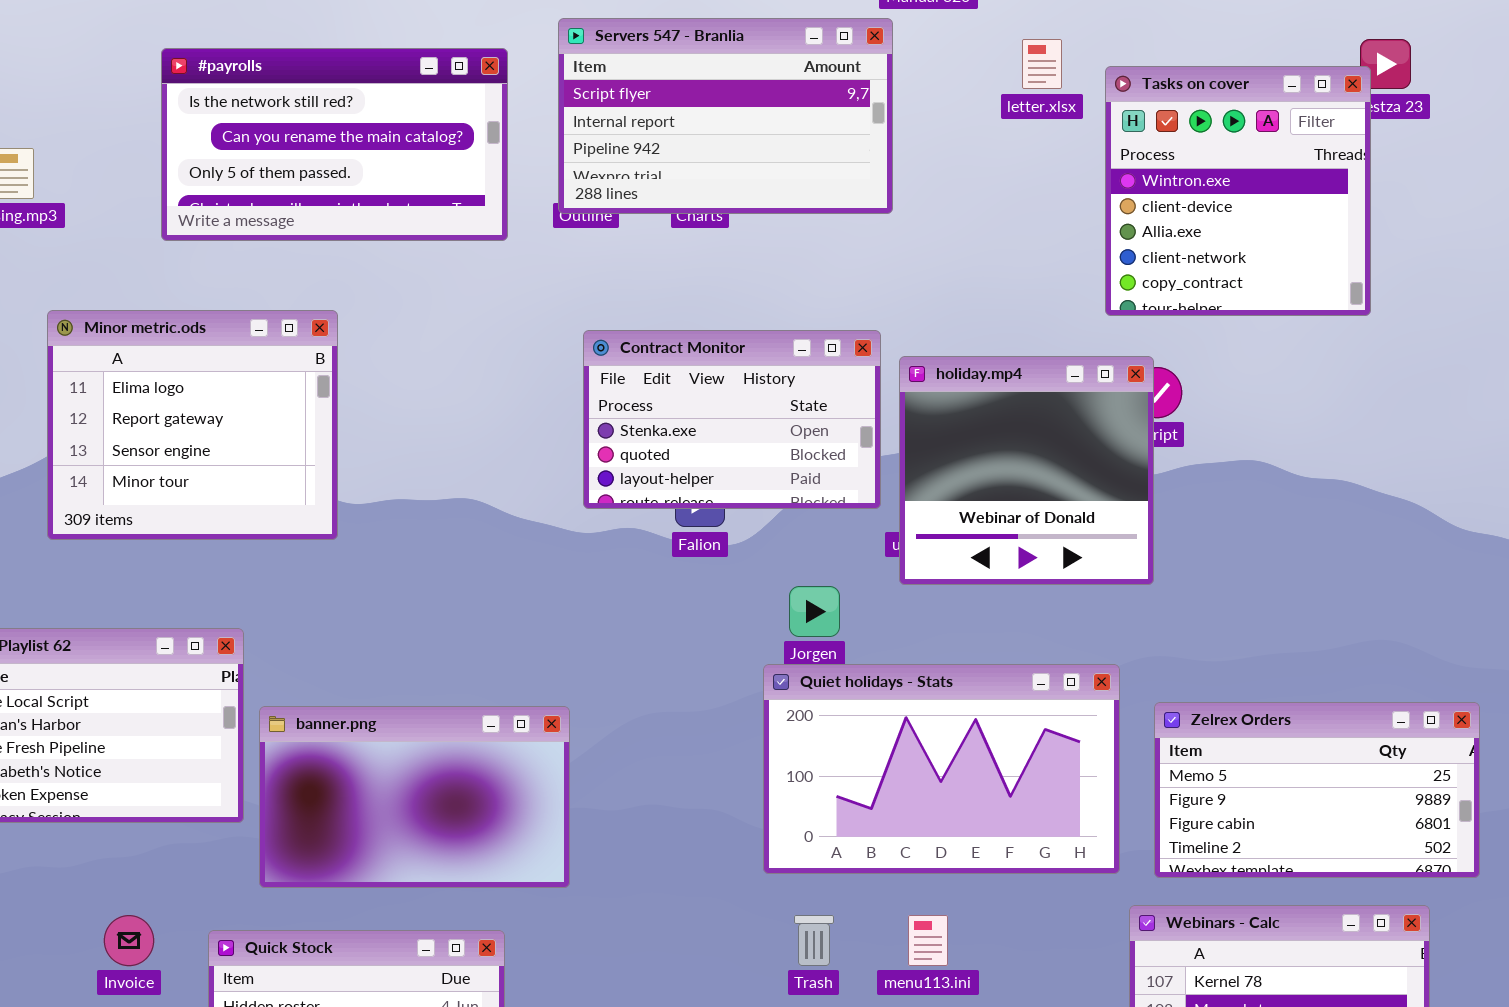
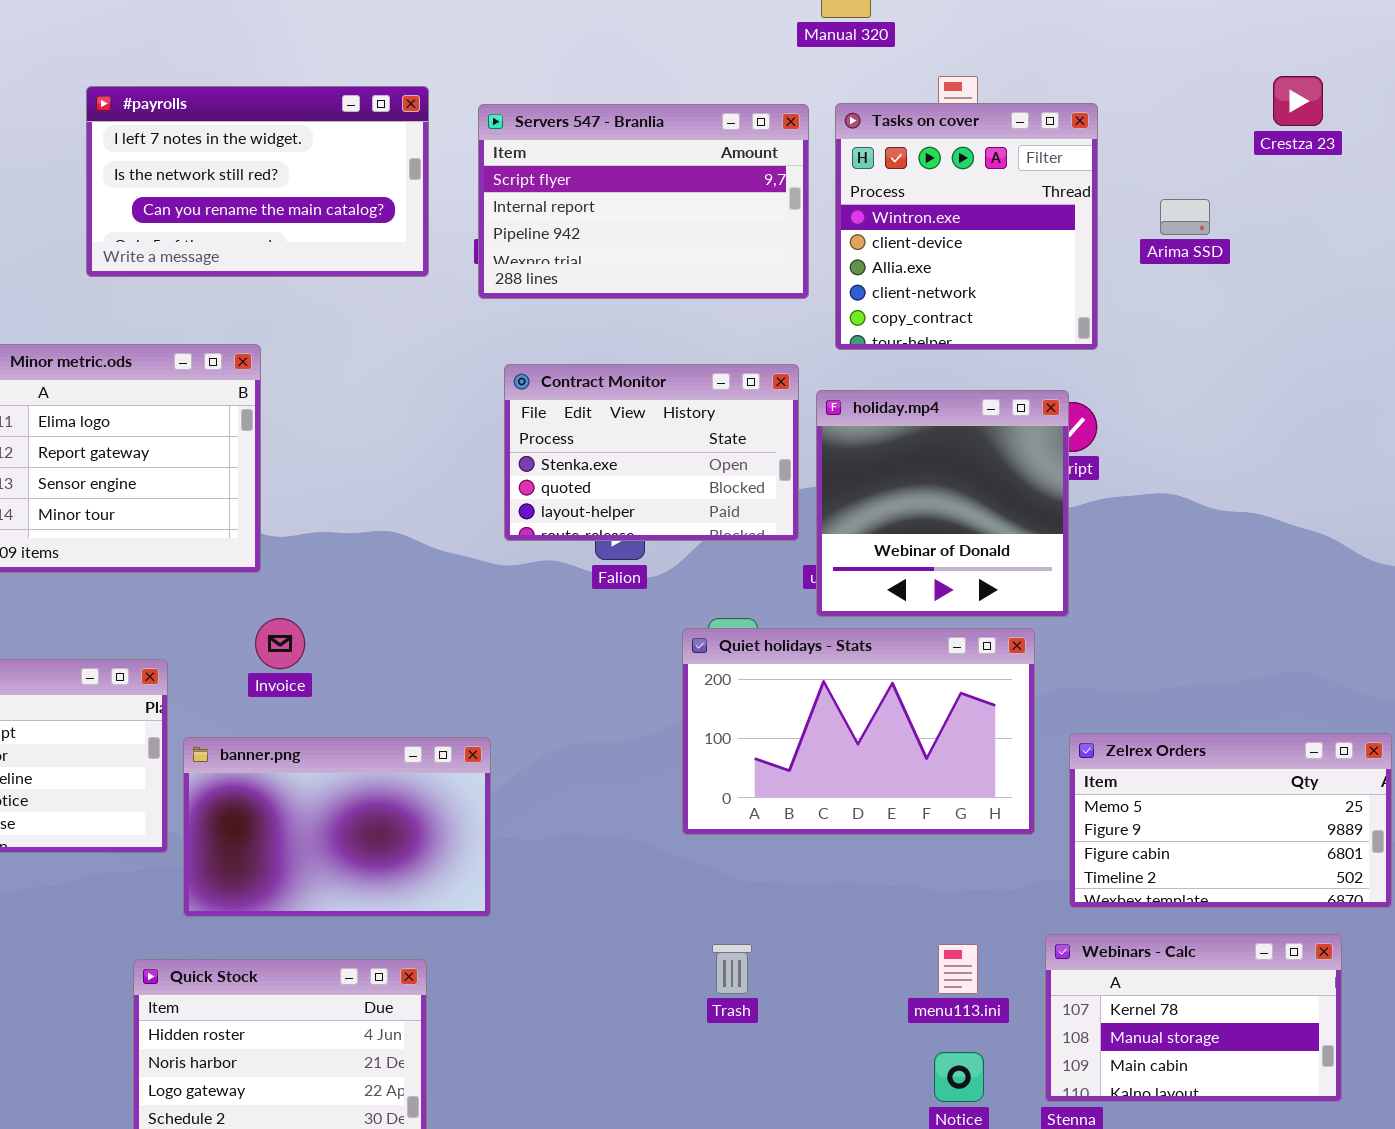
Servers 547 - Branlia: [558,18,893,214] -> [478,104,809,299], moved
#payrolls: [161,48,508,241] -> [86,86,429,277], scrolled up 1 row
Tasks on cover: [1105,66,1371,316] -> [835,103,1098,350], moved
Quiet holidays - Stats: [763,664,1120,874] -> [682,628,1035,835], moved
Invoice: [104,915,154,966] -> [255,618,305,669], moved
menu113.ini: [908,915,948,966] -> [938,944,978,994], moved

